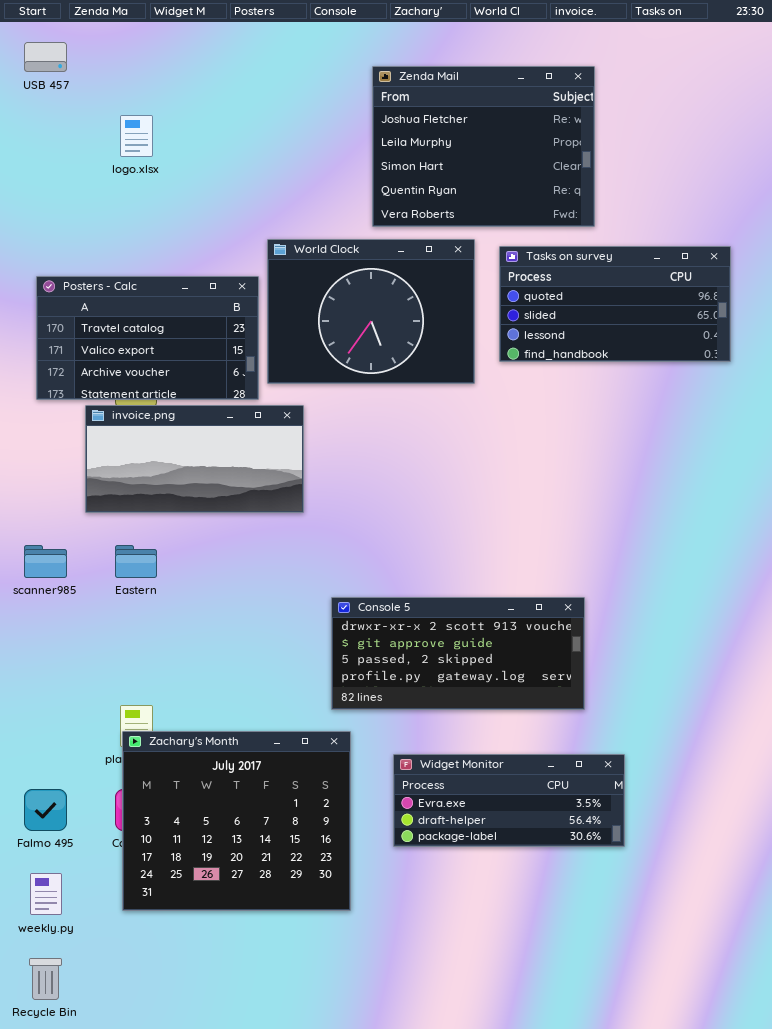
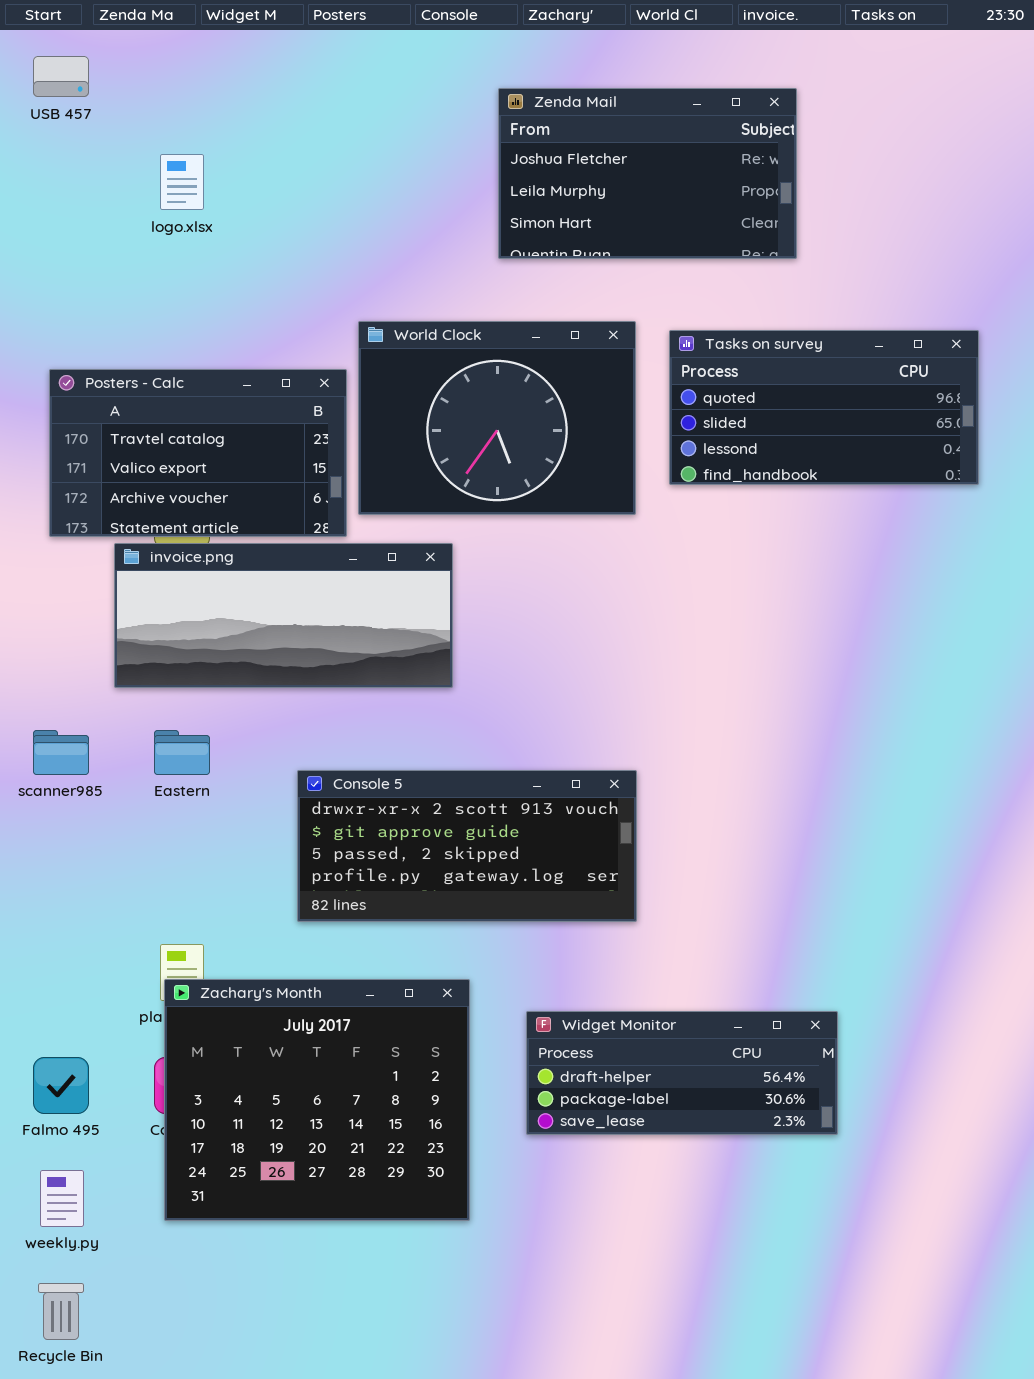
Zenda Mail: [372,66,595,227] -> [498,88,797,259], resized
invoice.png: [85,405,304,513] -> [114,543,453,688], resized
Console 5: [331,597,585,710] -> [297,770,637,922], moved
Widget Monitor: [393,754,625,847] -> [526,1011,838,1135], scrolled down 1 row

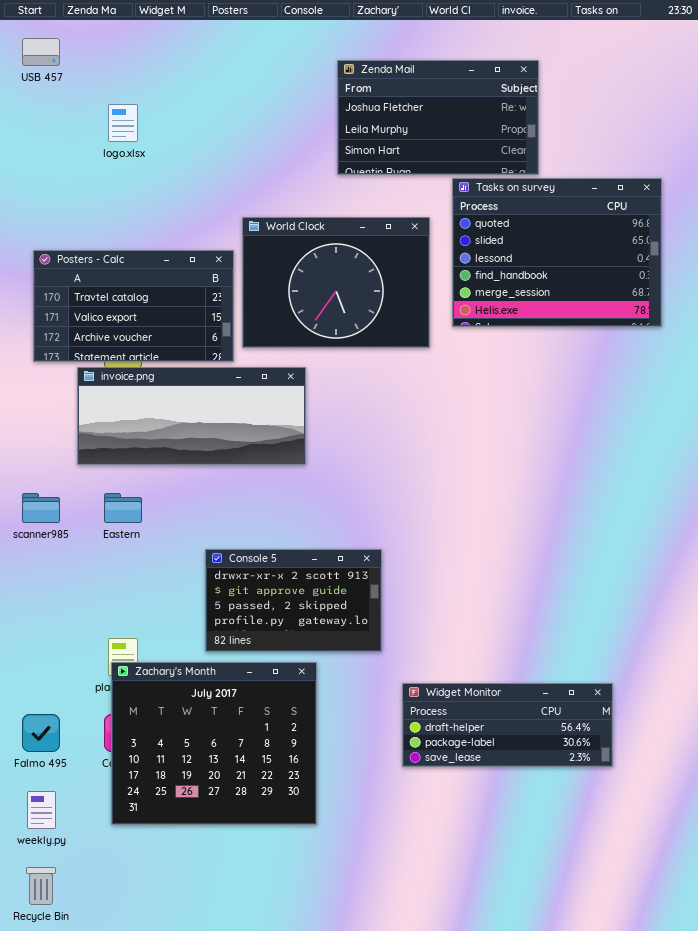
Tasks on survey: [669,330,979,485] -> [452,178,662,327], resized
Console 5: [297,770,637,922] -> [205,549,382,652], moved, resized
Widget Monitor: [526,1011,838,1135] -> [402,683,613,767], moved

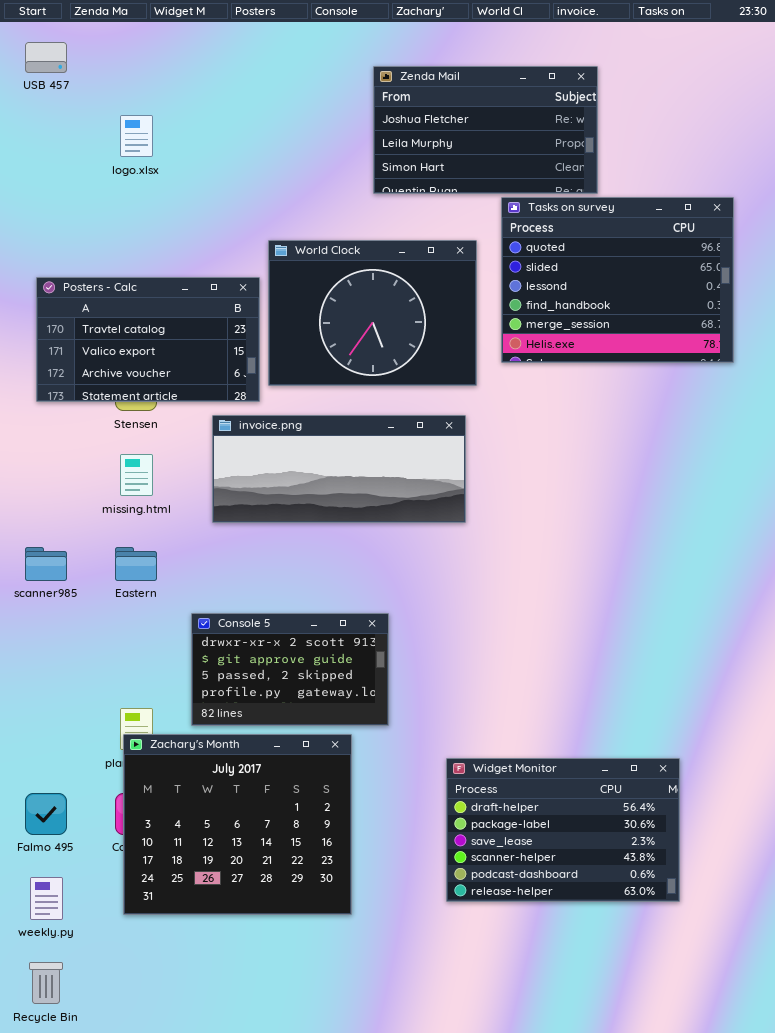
invoice.png: [77,367,306,465] -> [212,415,466,523], moved
Console 5: [205,549,382,652] -> [191,613,389,726], moved
Widget Monitor: [402,683,613,767] -> [446,758,680,902], resized

